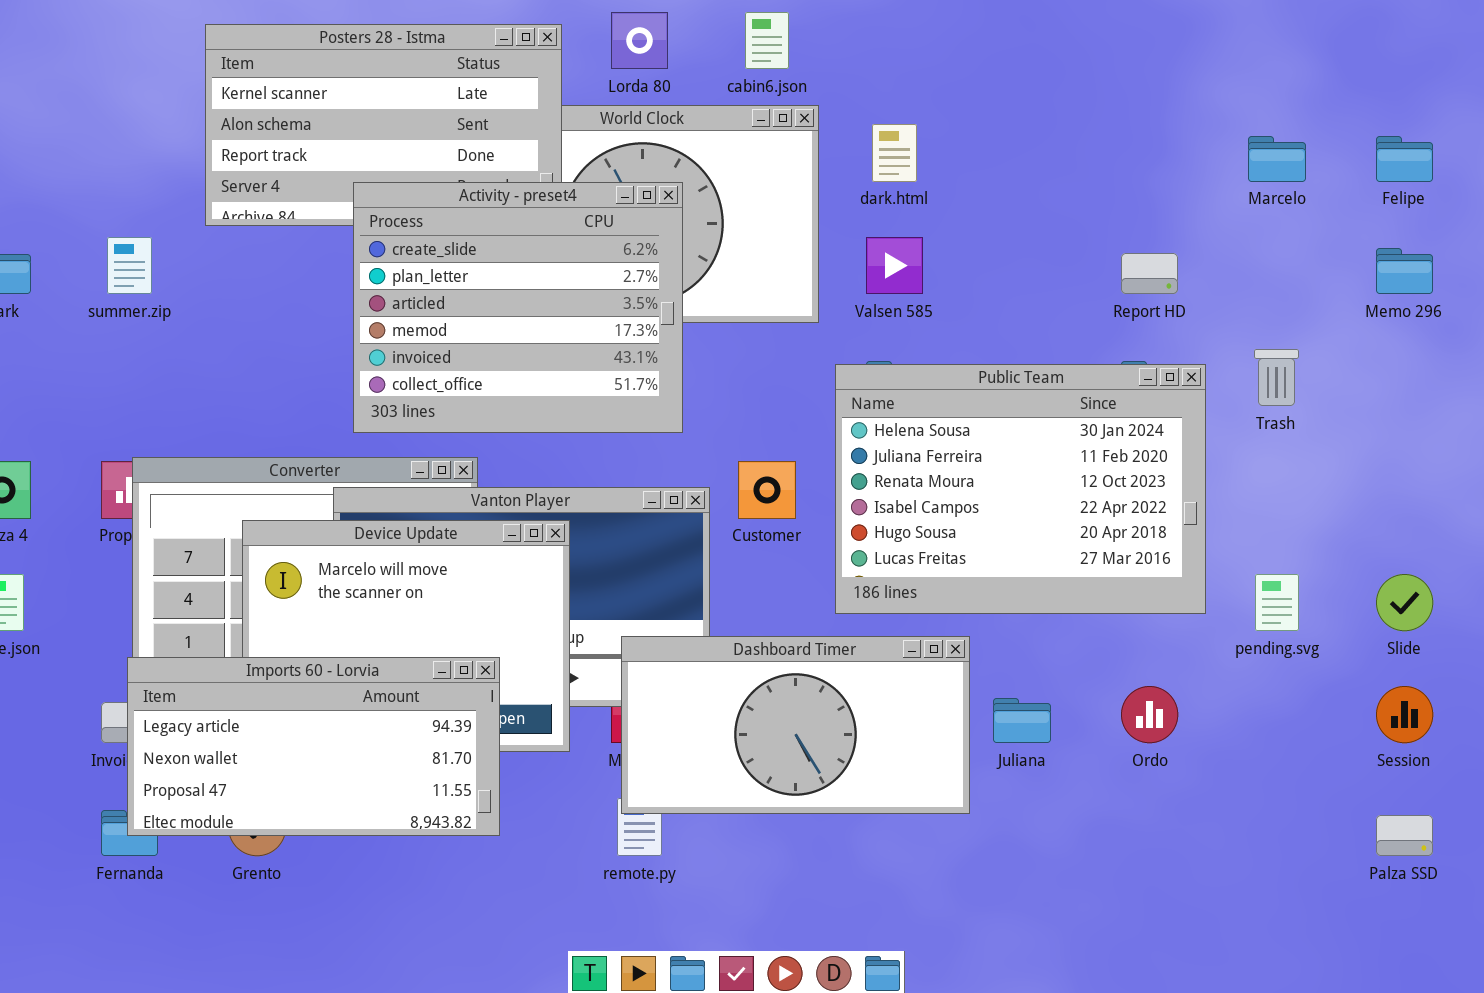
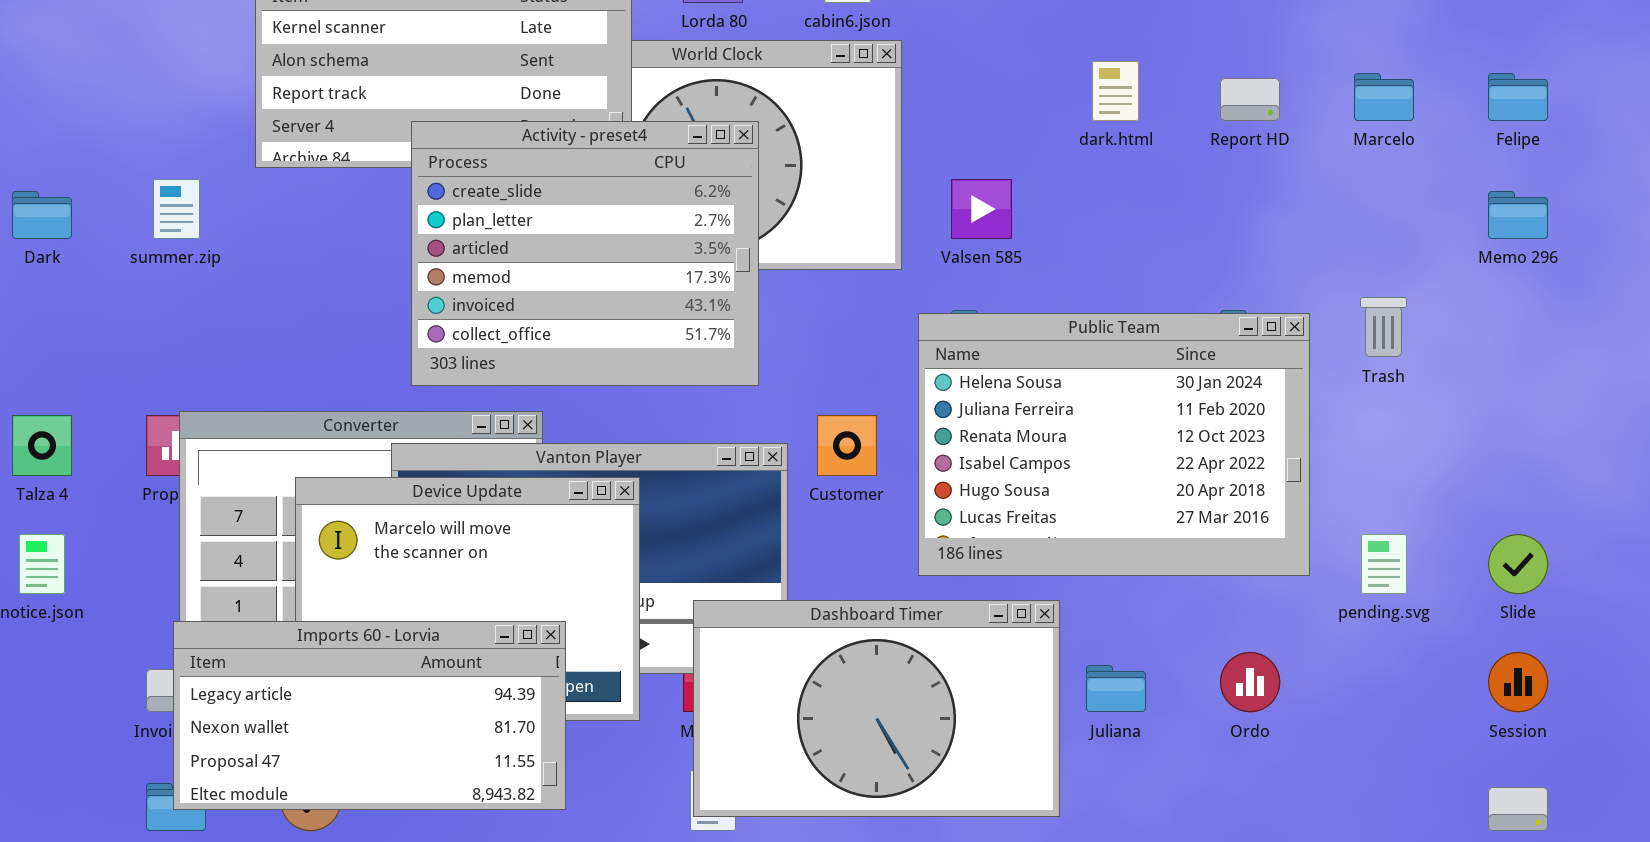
dark.html: [872,124,917,182] -> [1092,61,1139,121], moved
Report HD: [1121,253,1178,294] -> [1220,78,1280,121], moved
Dashboard Timer: [621,636,970,814] -> [693,600,1060,817], resized

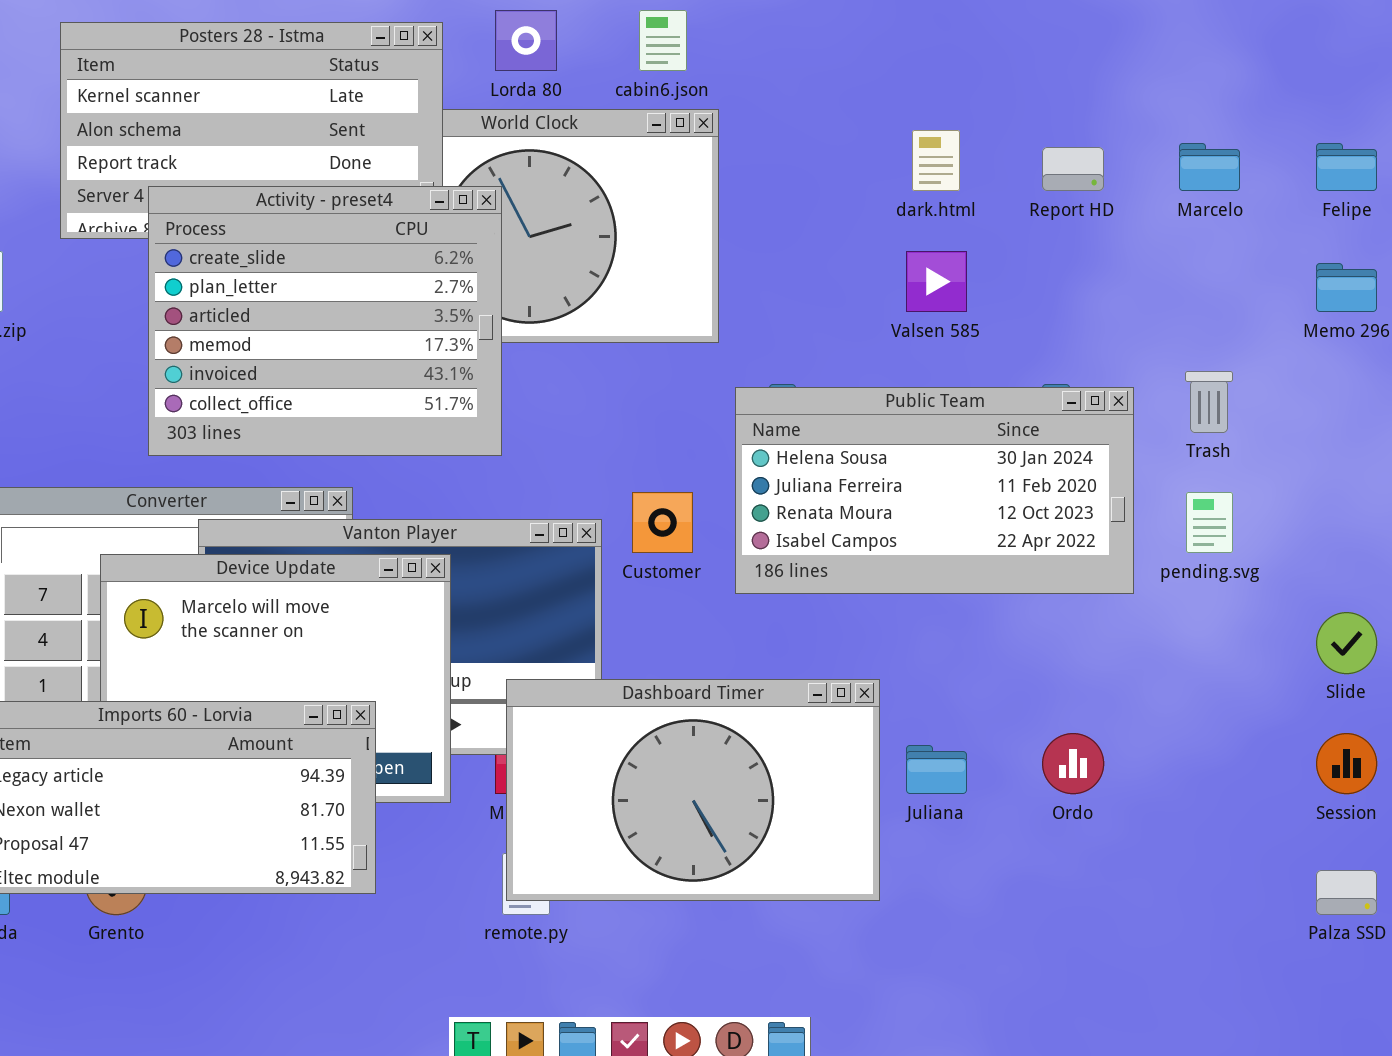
Activity - preset4: [411,121,759,386] -> [148,186,502,456], moved
Valsen 585: [951,179,1012,239] -> [906,251,967,312], moved
Public Team: [918,313,1310,576] -> [735,387,1134,594], resized
pending.svg: [1361,534,1407,594] -> [1186,492,1233,553], moved

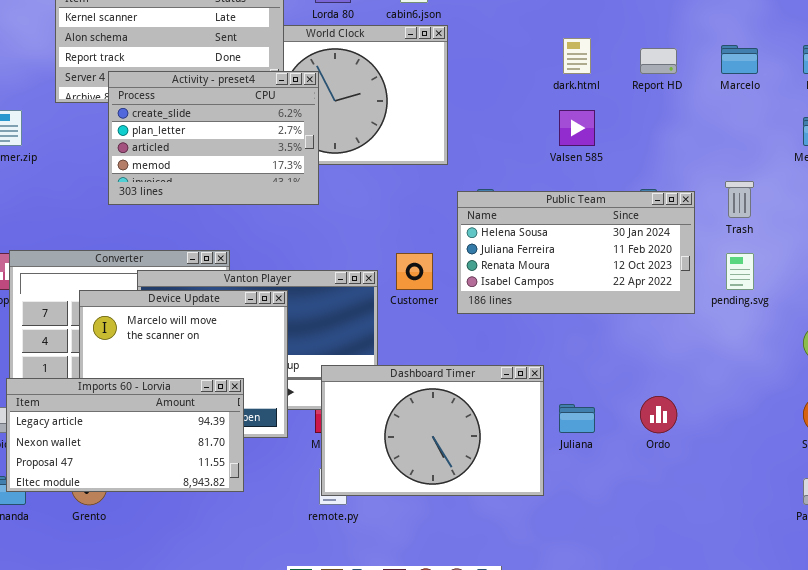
Activity - preset4: [148,186,502,456] -> [108,71,319,205], resized

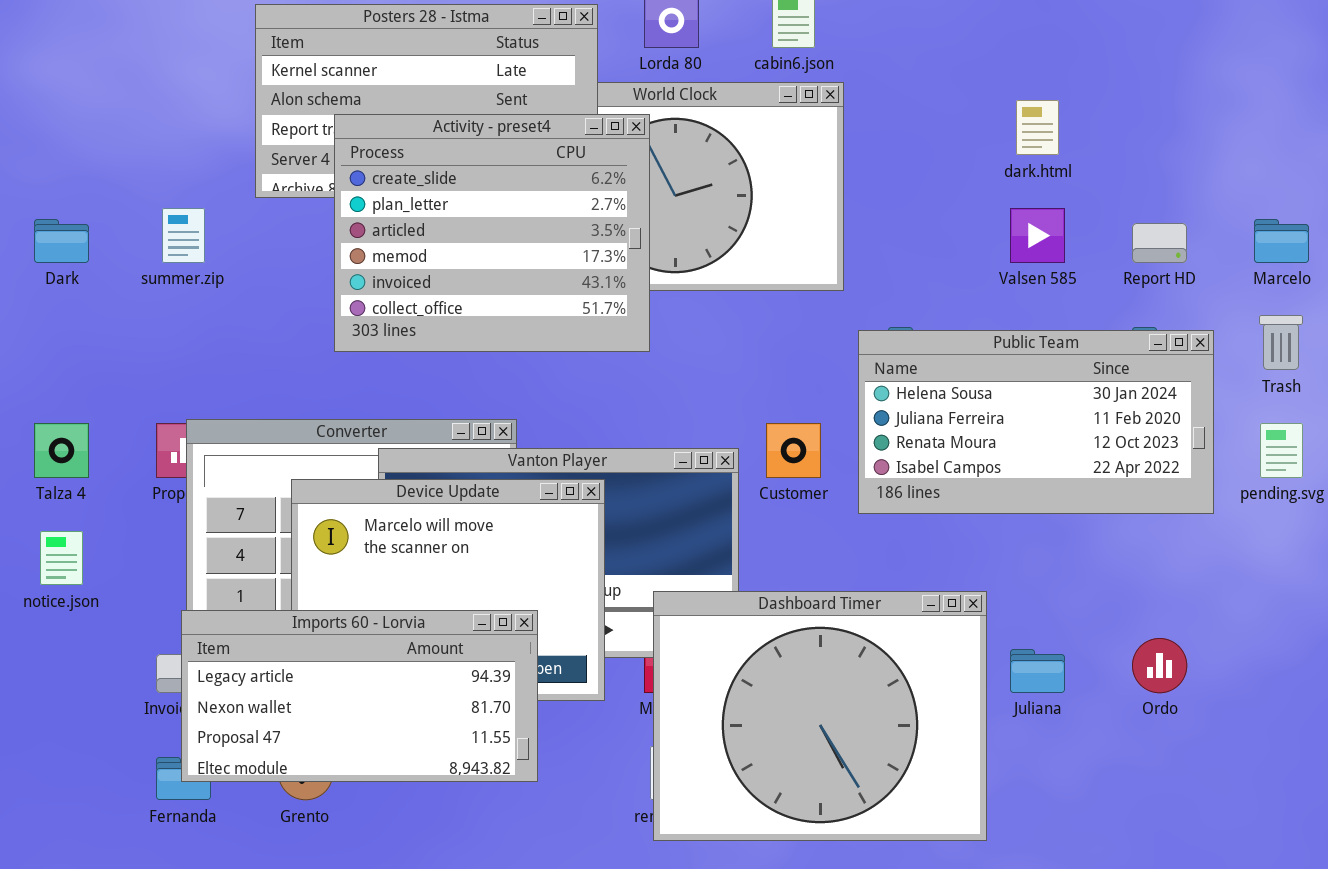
Marcelo: [721,45,758,74] -> [1254,219,1309,263], moved
Report HD: [640,48,677,74] -> [1132,223,1187,263], moved
Activity - preset4: [108,71,319,205] -> [334,114,650,352], resized
Dashboard Timer: [321,365,544,496] -> [653,591,987,841], resized

